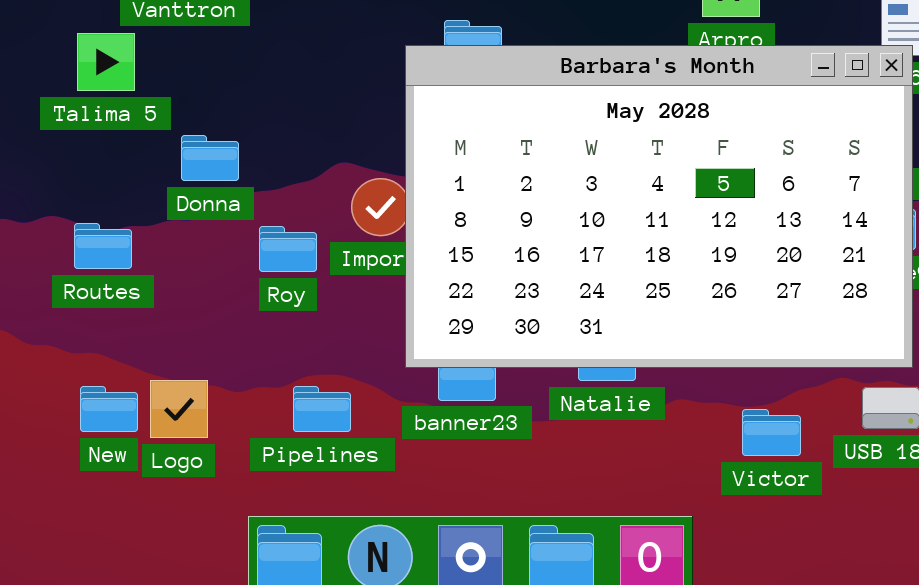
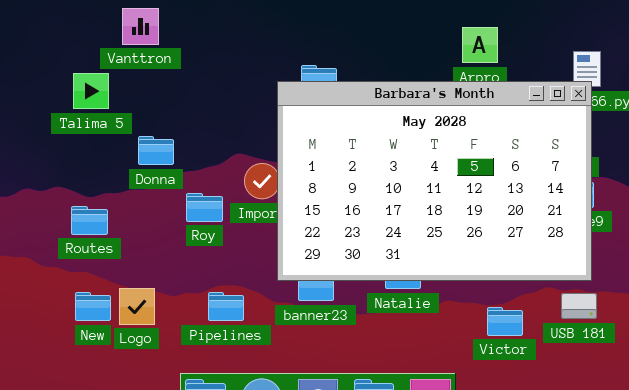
Routes: [74,223,132,269] -> [71,206,108,235], moved

